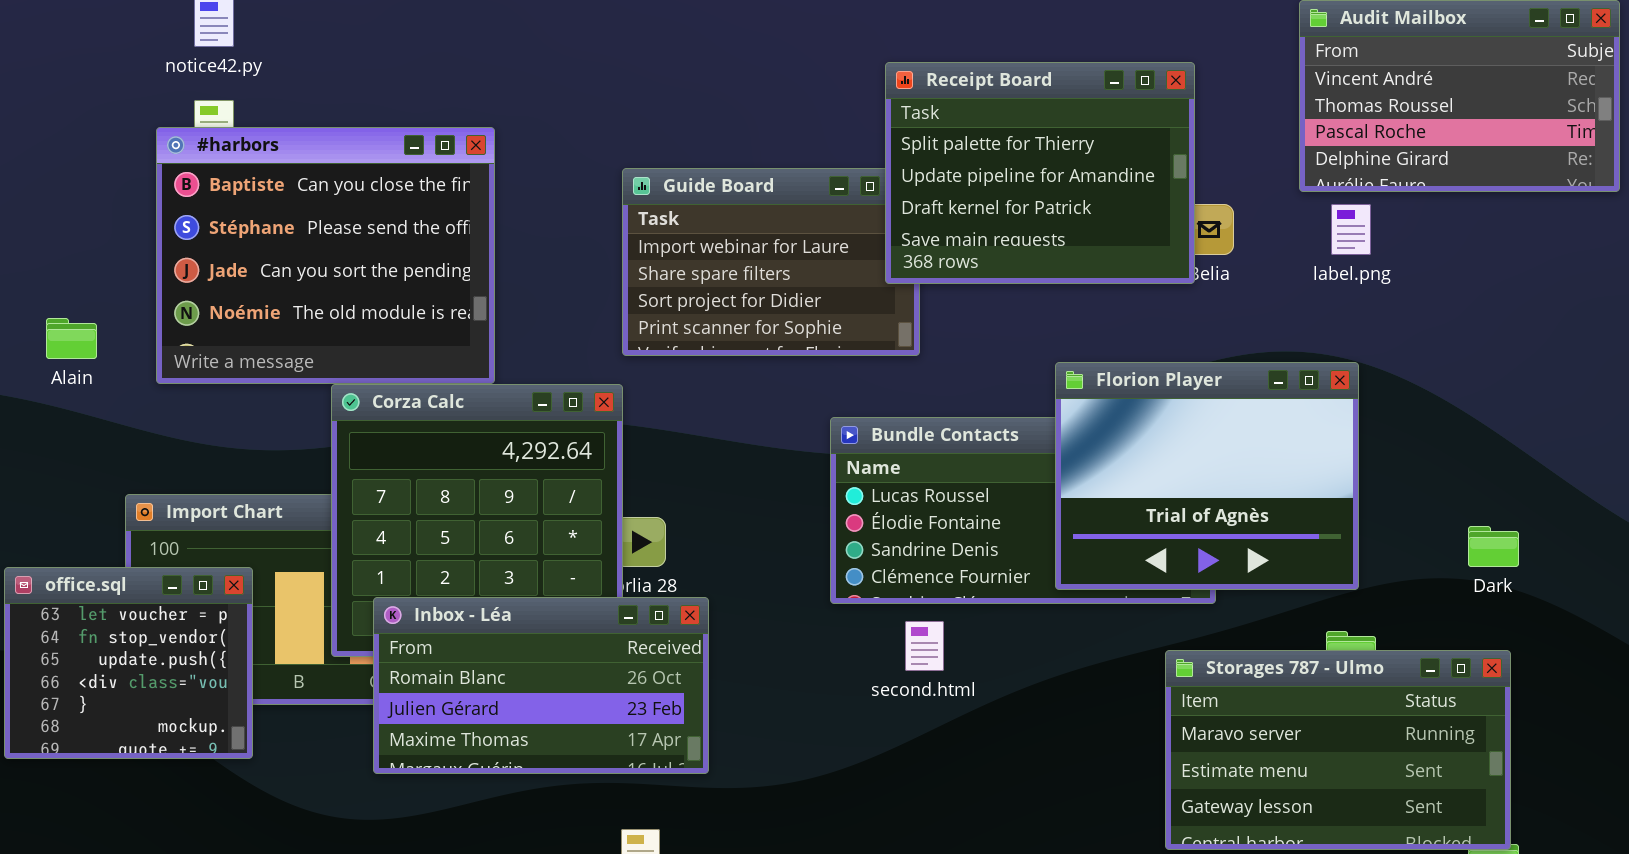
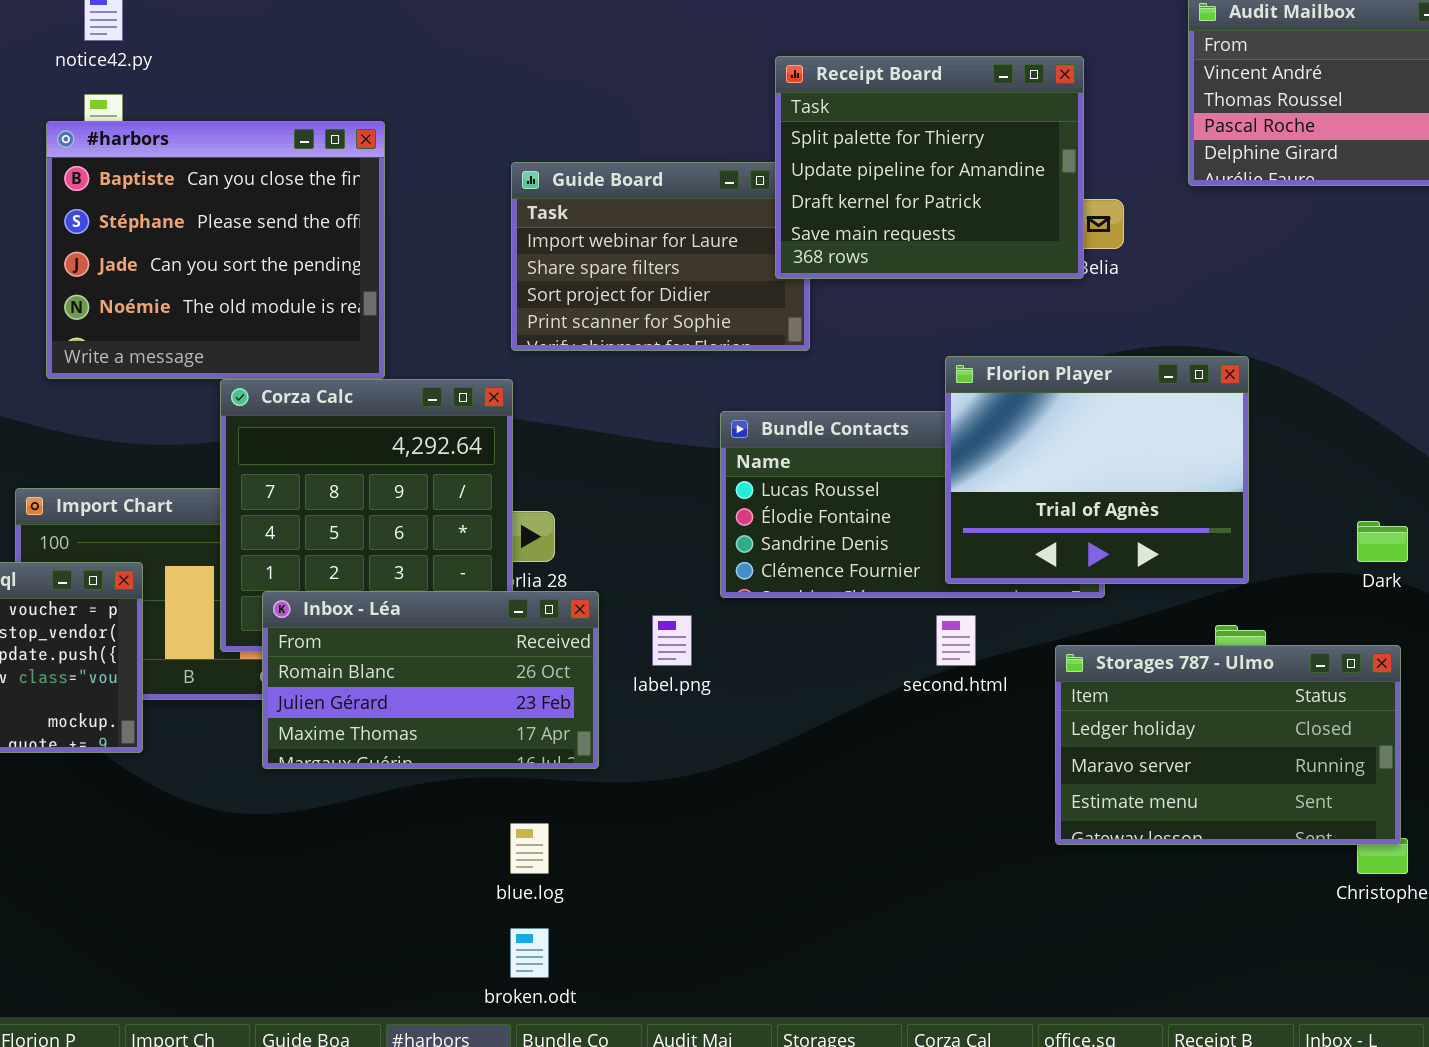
label.png: [1331,204,1371,255] -> [652,615,692,666], moved
second.html: [905,621,944,671] -> [936,615,976,666], moved
Storages 787 - Ulmo: [1165,650,1511,850] -> [1055,645,1401,845], scrolled up 1 row

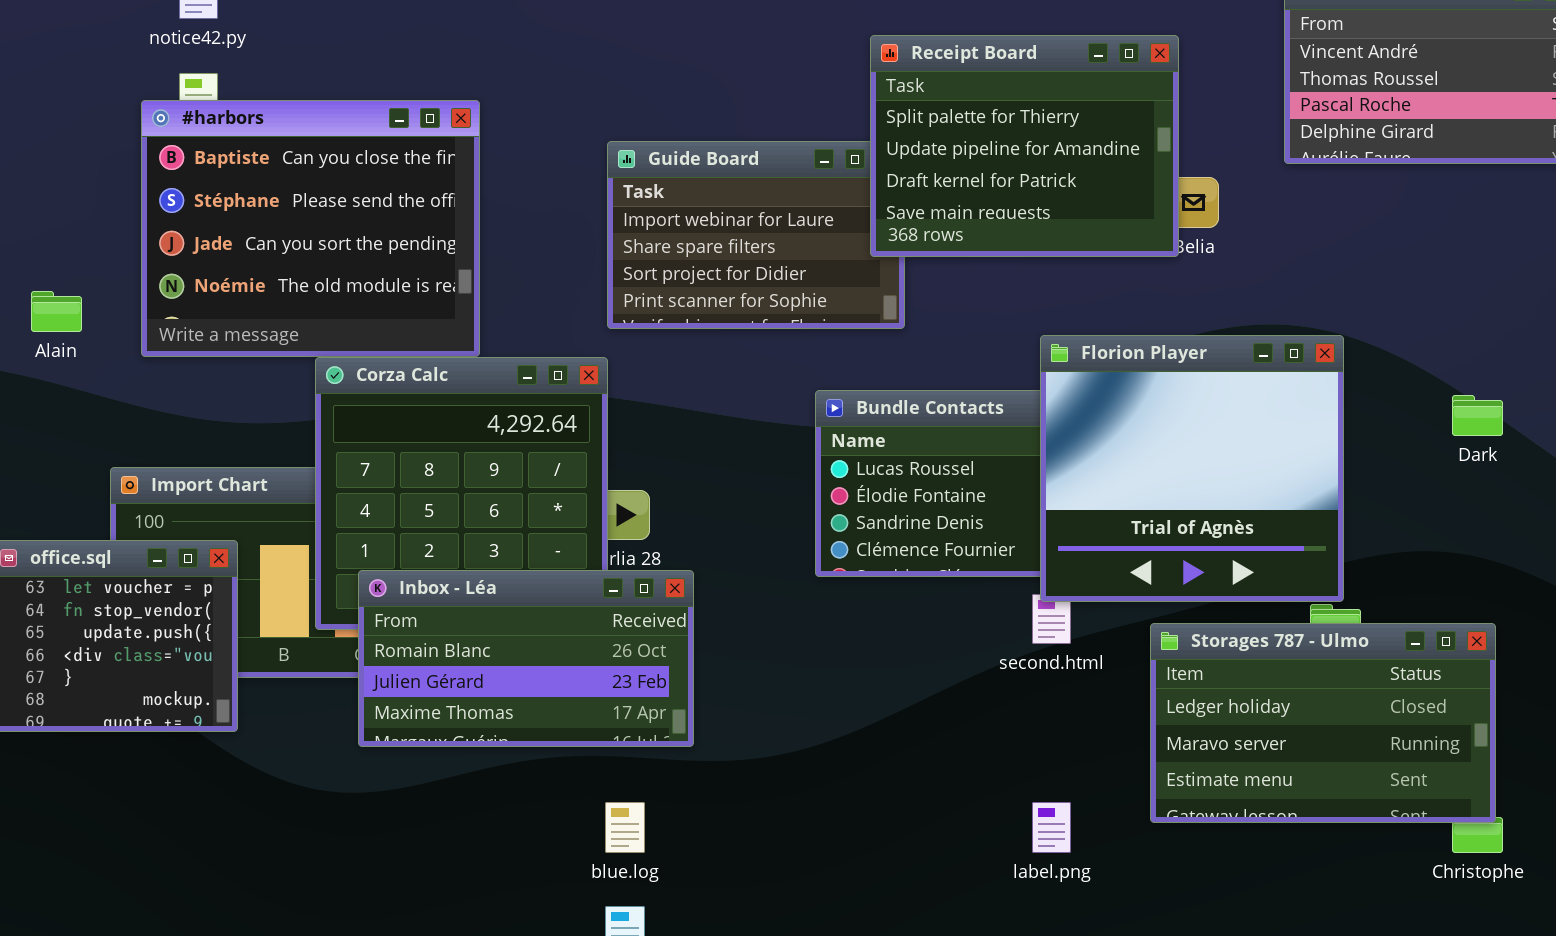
Florion Player: [945,356,1249,584] -> [1040,335,1344,602], resized
Dark: [1357,521,1408,562] -> [1452,395,1503,436], moved
label.png: [652,615,692,666] -> [1032,802,1071,853], moved

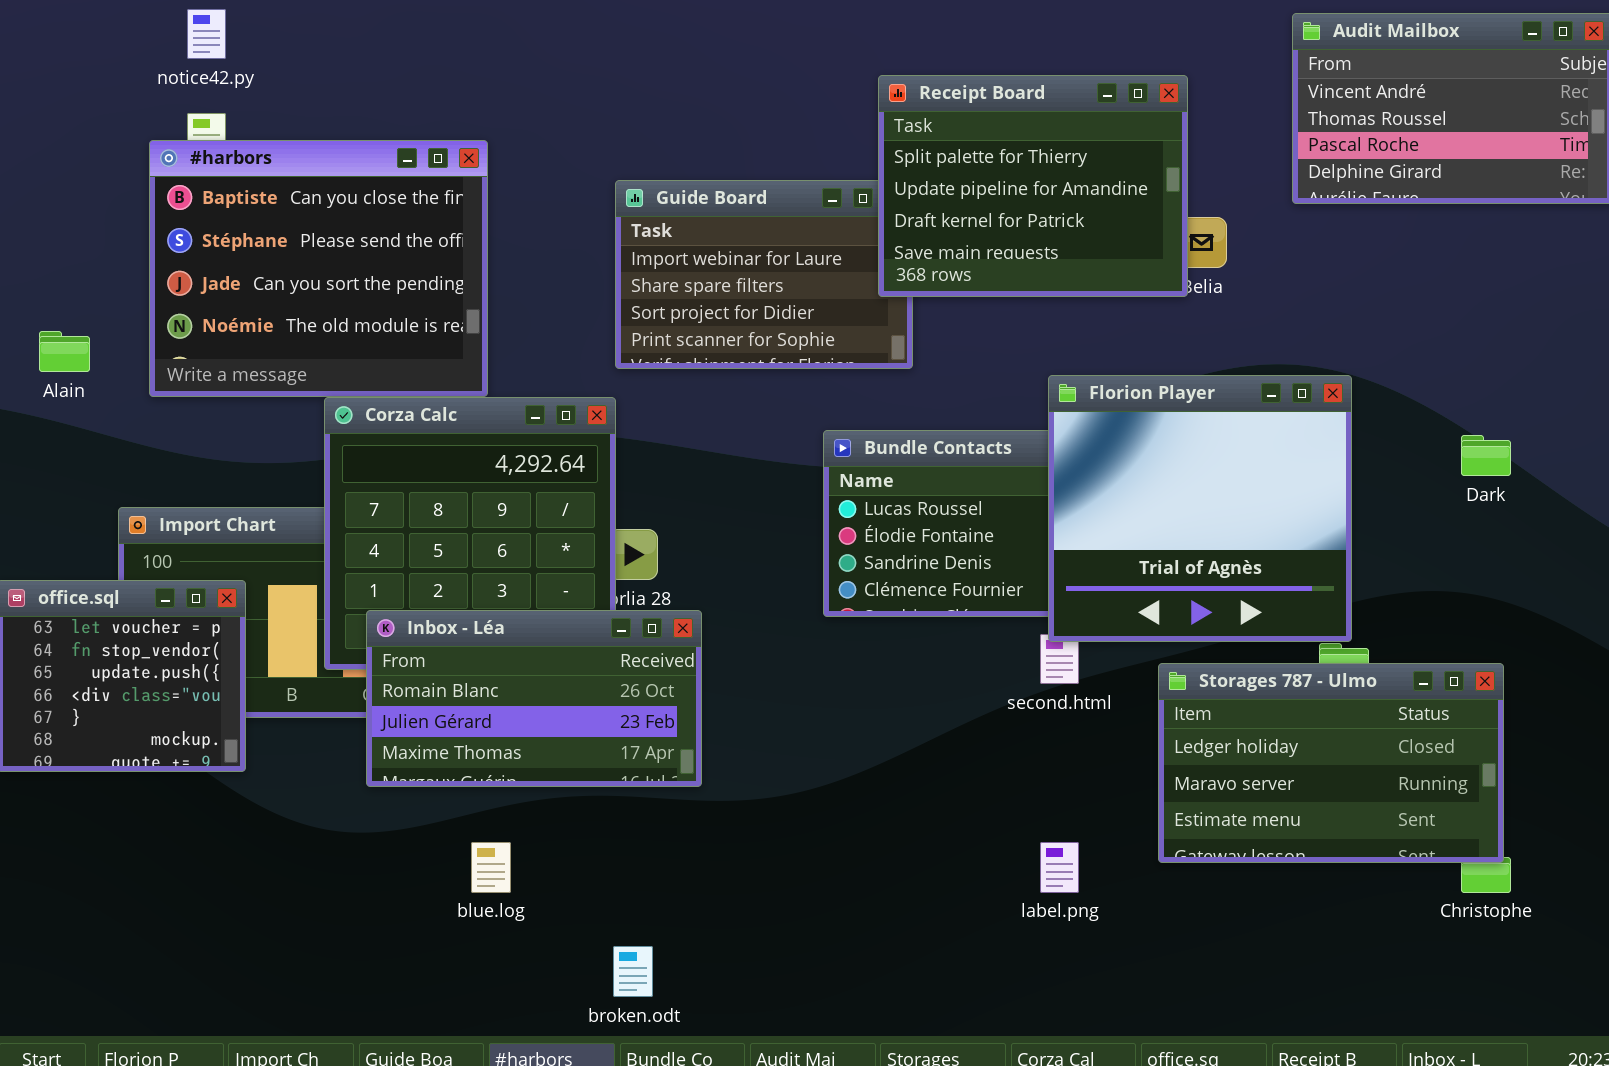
blue.log: [605,802,645,853] -> [471,842,511,893], moved

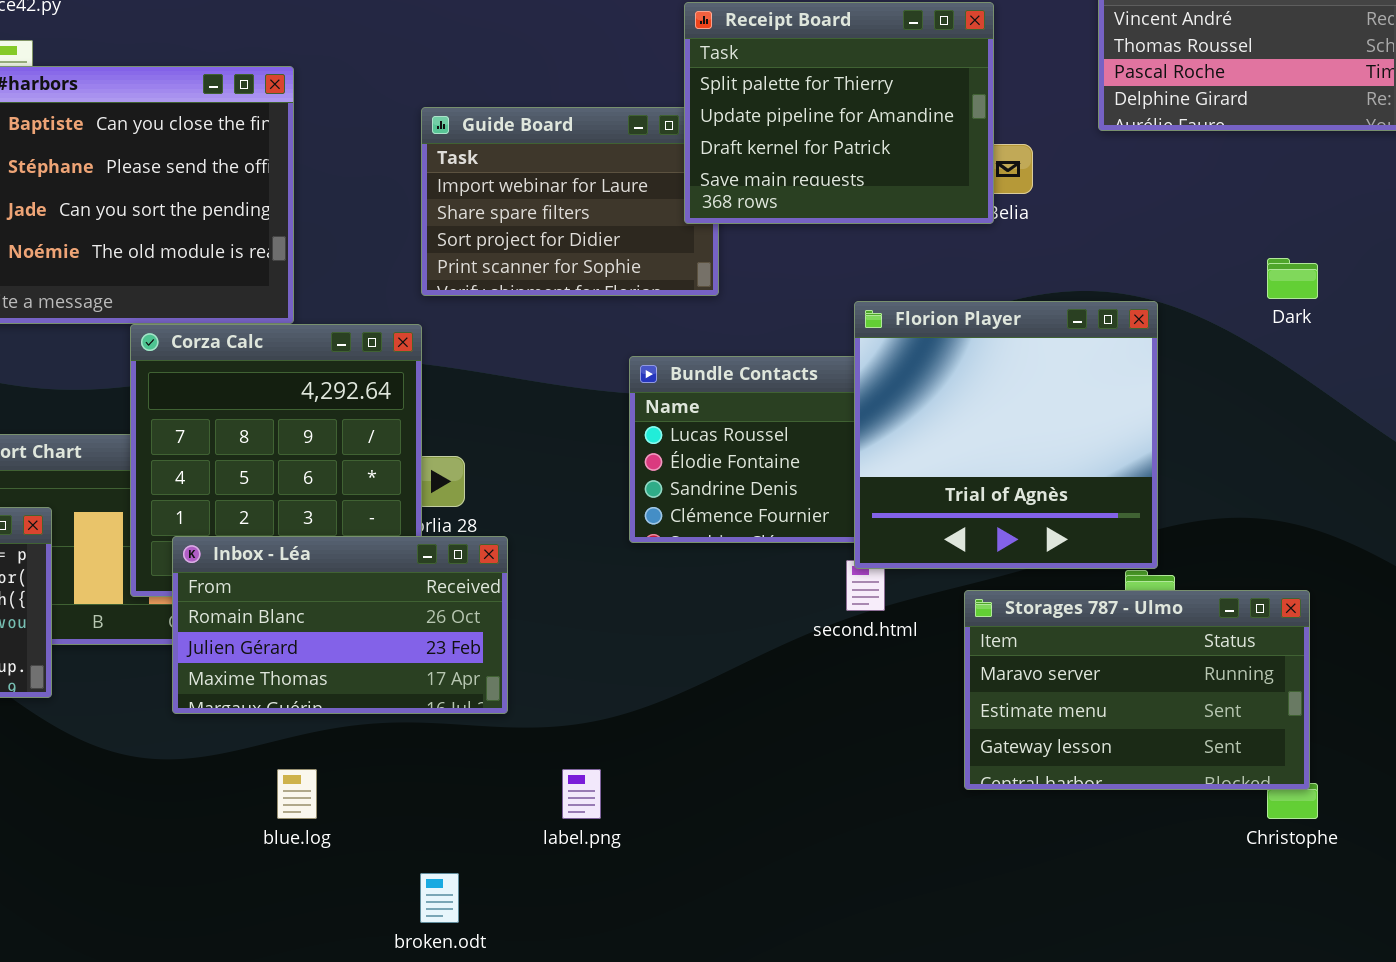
Dark: [1461,435,1511,476] -> [1267,258,1318,299], moved
Storages 787 - Ulmo: [1158,663,1504,863] -> [964,590,1310,790], scrolled down 1 row
label.png: [1040,842,1079,893] -> [562,769,601,819], moved

